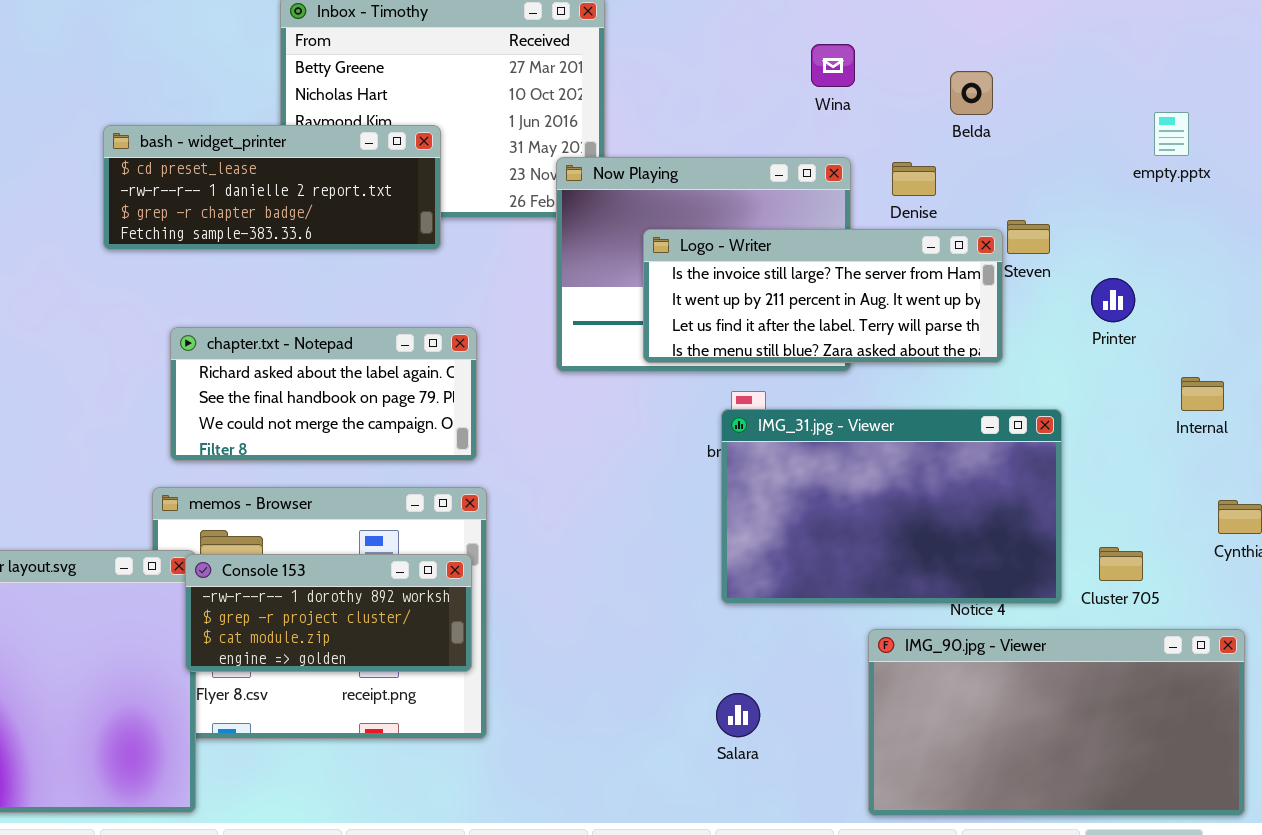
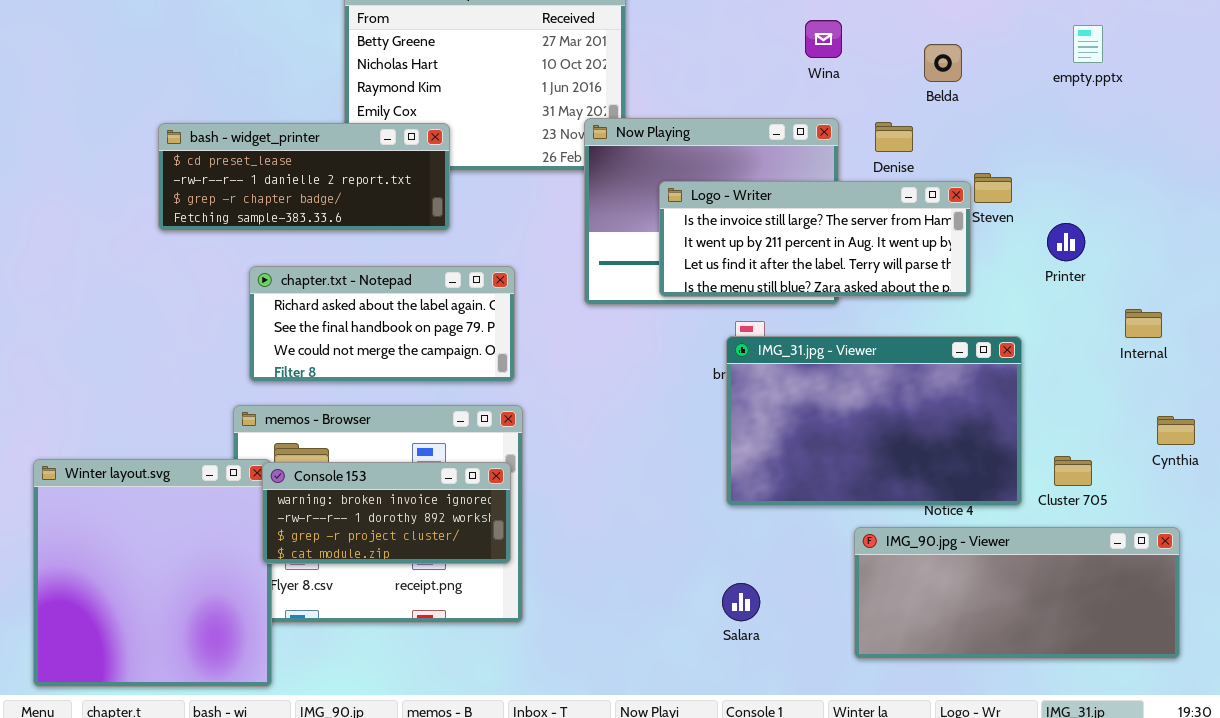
empty.pptx: [1154,112,1189,156] -> [1073,25,1103,63], moved
bash - widget_printer: [103,125,441,250] -> [158,123,450,231], moved
Console 153: [185,554,472,672] -> [262,462,511,564], scrolled up 1 row
IMG_90.jpg - Viewer: [868,629,1245,816] -> [854,527,1180,659], resized

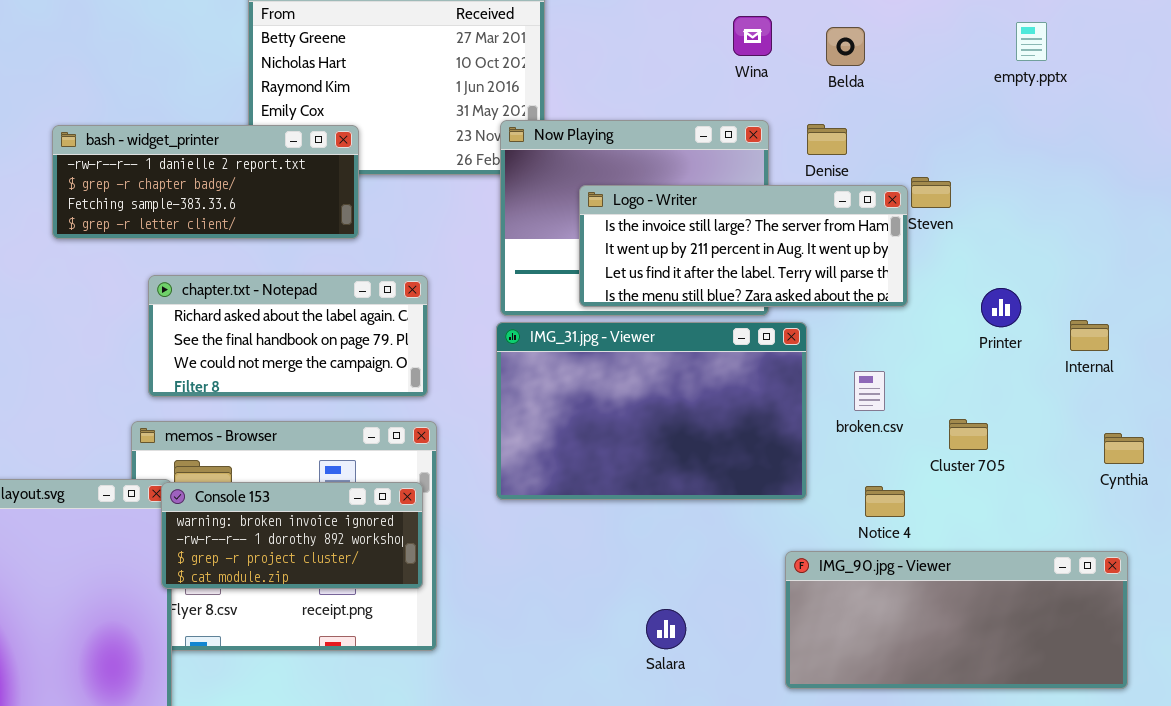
Belda: [924,44,962,82] -> [826,27,865,66], moved
bash - widget_printer: [158,123,450,231] -> [52,125,359,239], scrolled down 1 row
Printer: [1047,223,1085,261] -> [981,288,1021,327], moved
IMG_31.jpg - Viewer: [726,336,1022,506] -> [496,322,807,500], moved
Cluster 705: [1054,456,1092,486] -> [949,419,988,450], moved

